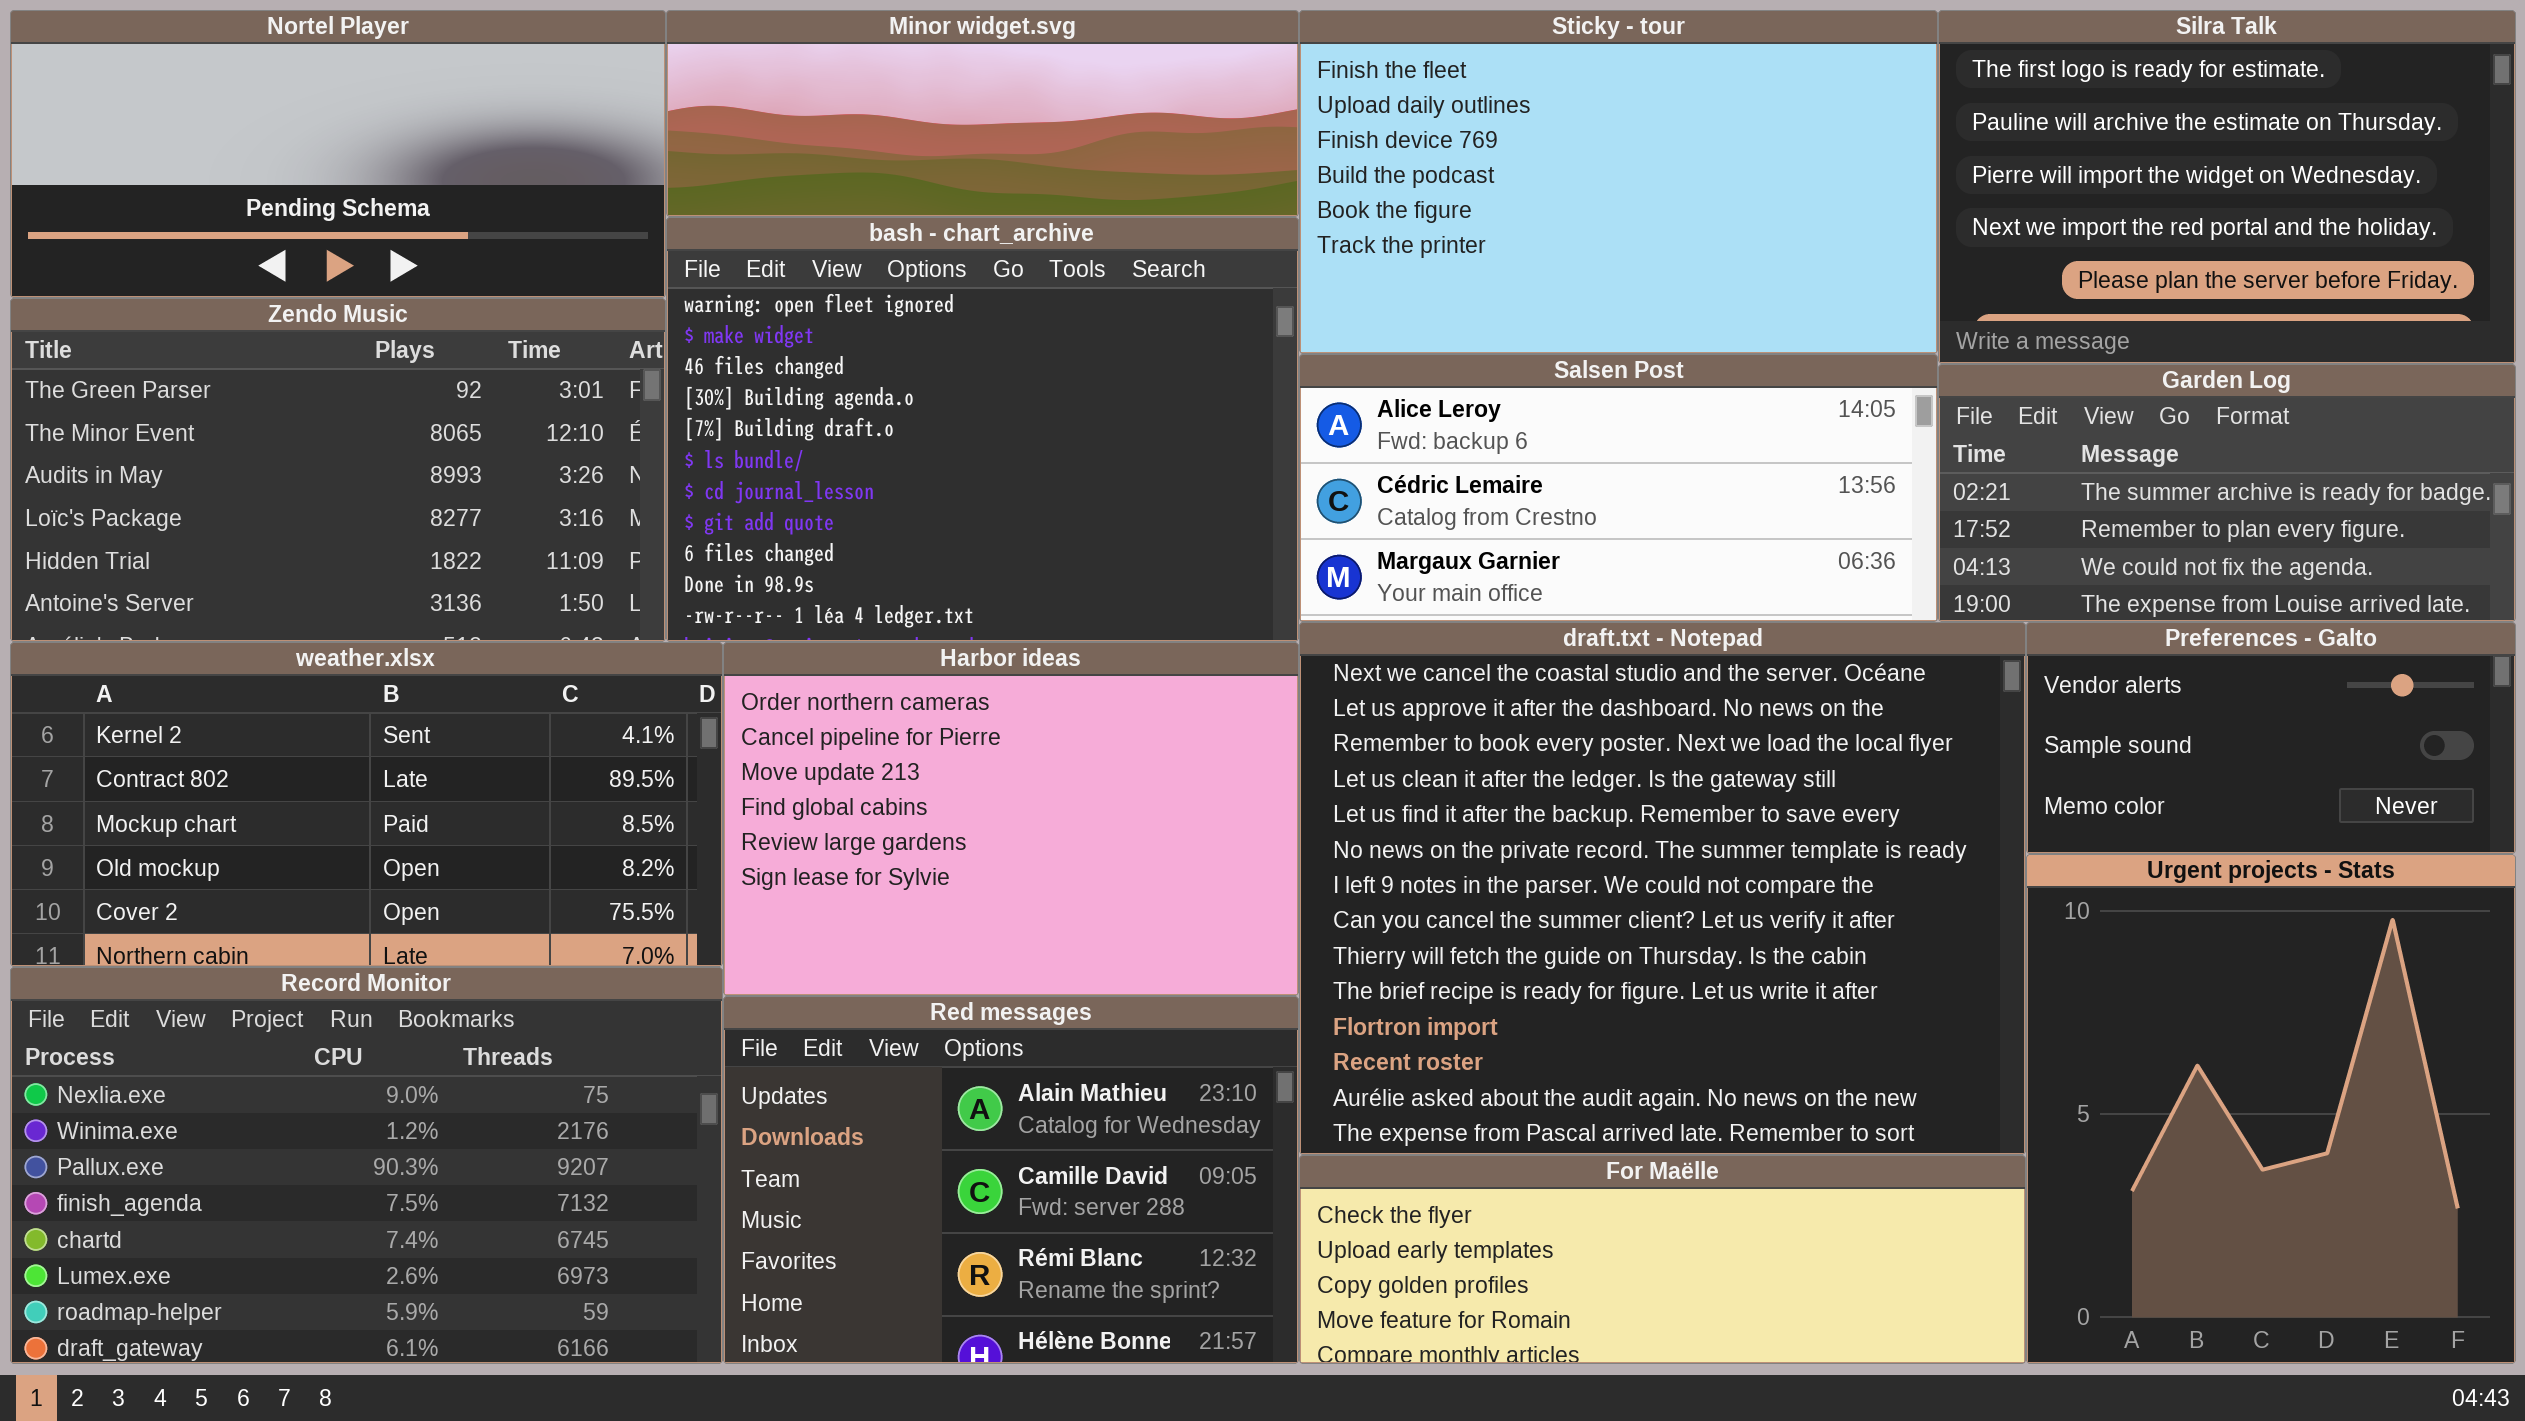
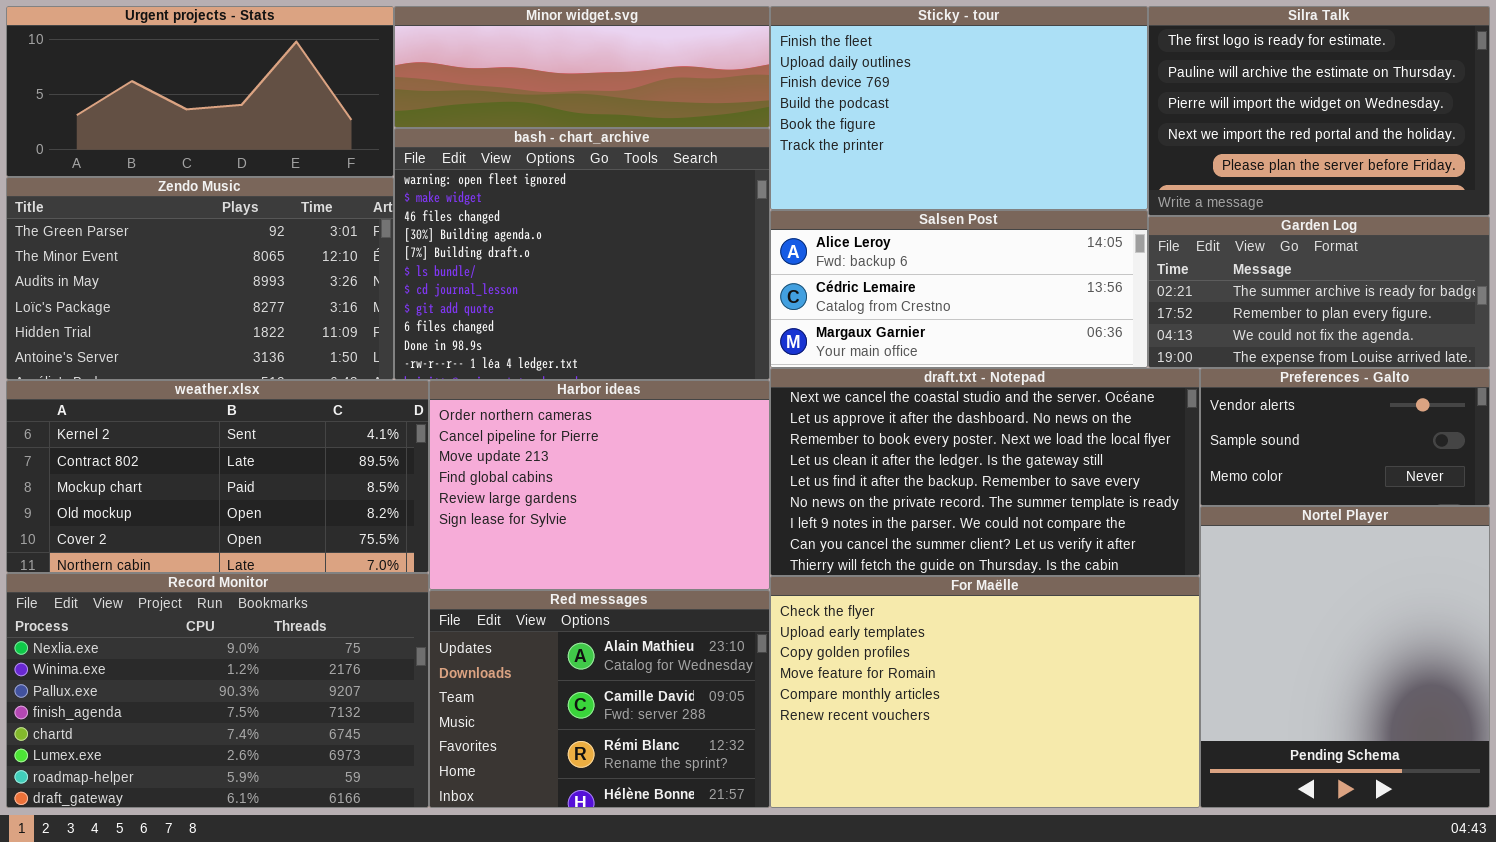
Nortel Player: [10,10,666,298] -> [1200,506,1490,808], moved, resized
draft.txt - Notepad: [1299,622,2026,1155] -> [770,368,1200,576], resized
Urgent projects - Stats: [2026,854,2516,1364] -> [6,6,394,177], moved, resized
For Maëlle: [1299,1155,2026,1364] -> [770,576,1200,808], resized

